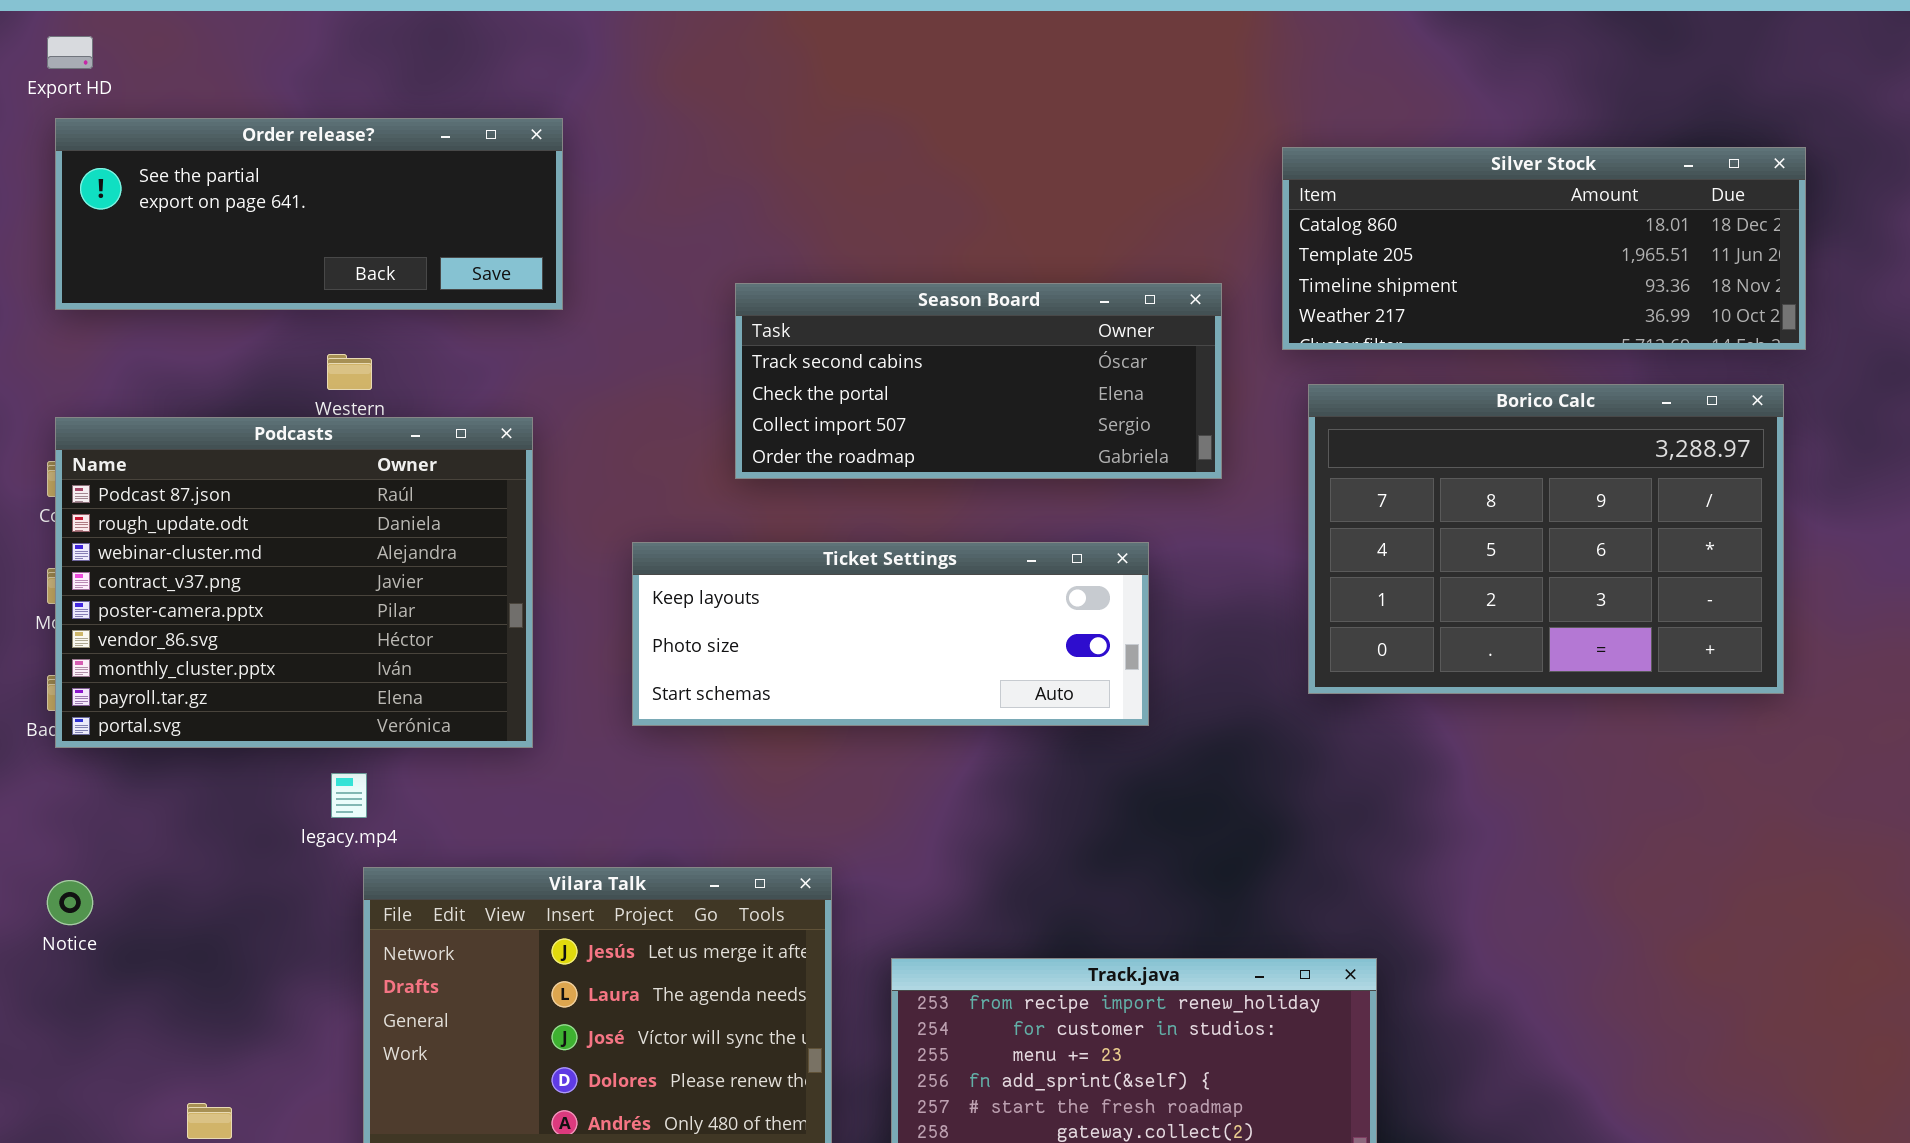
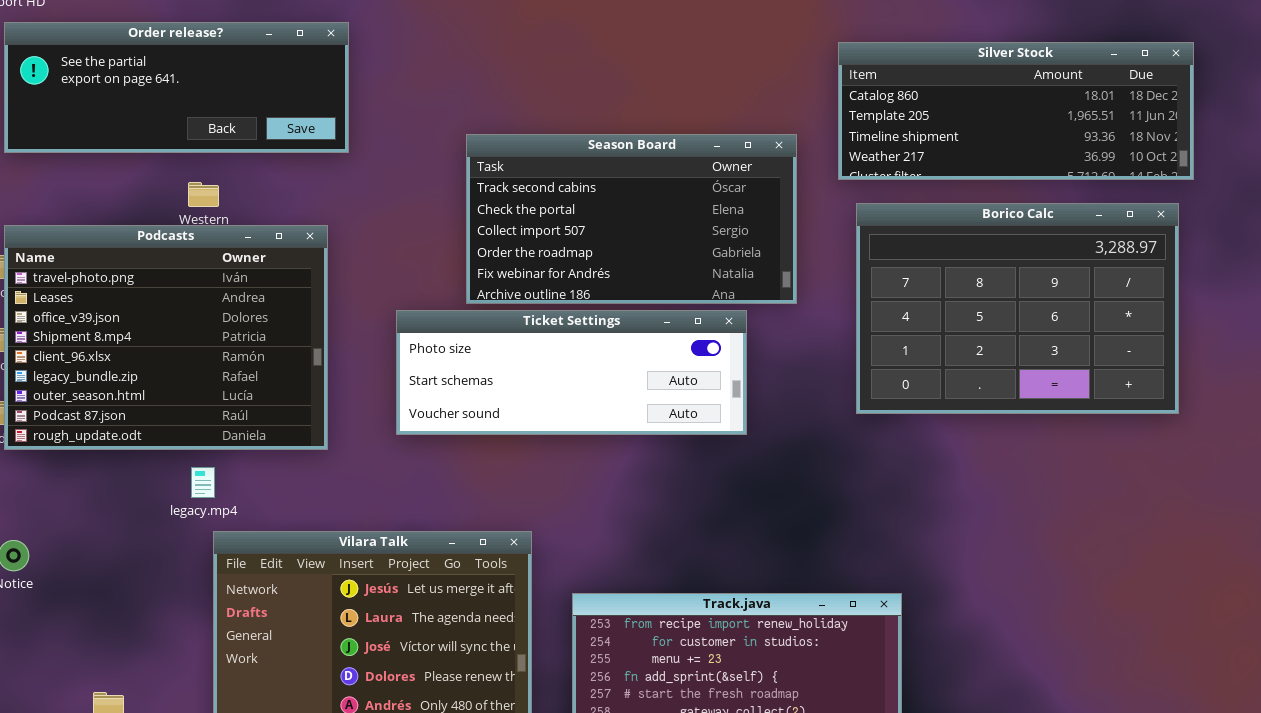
Season Board: [735,283,1222,479] -> [466,134,797,304], resized
Podcasts: [55,417,533,748] -> [4,225,328,450], scrolled up 7 rows
Ticket Settings: [632,542,1149,726] -> [396,310,747,435], scrolled down 1 row

